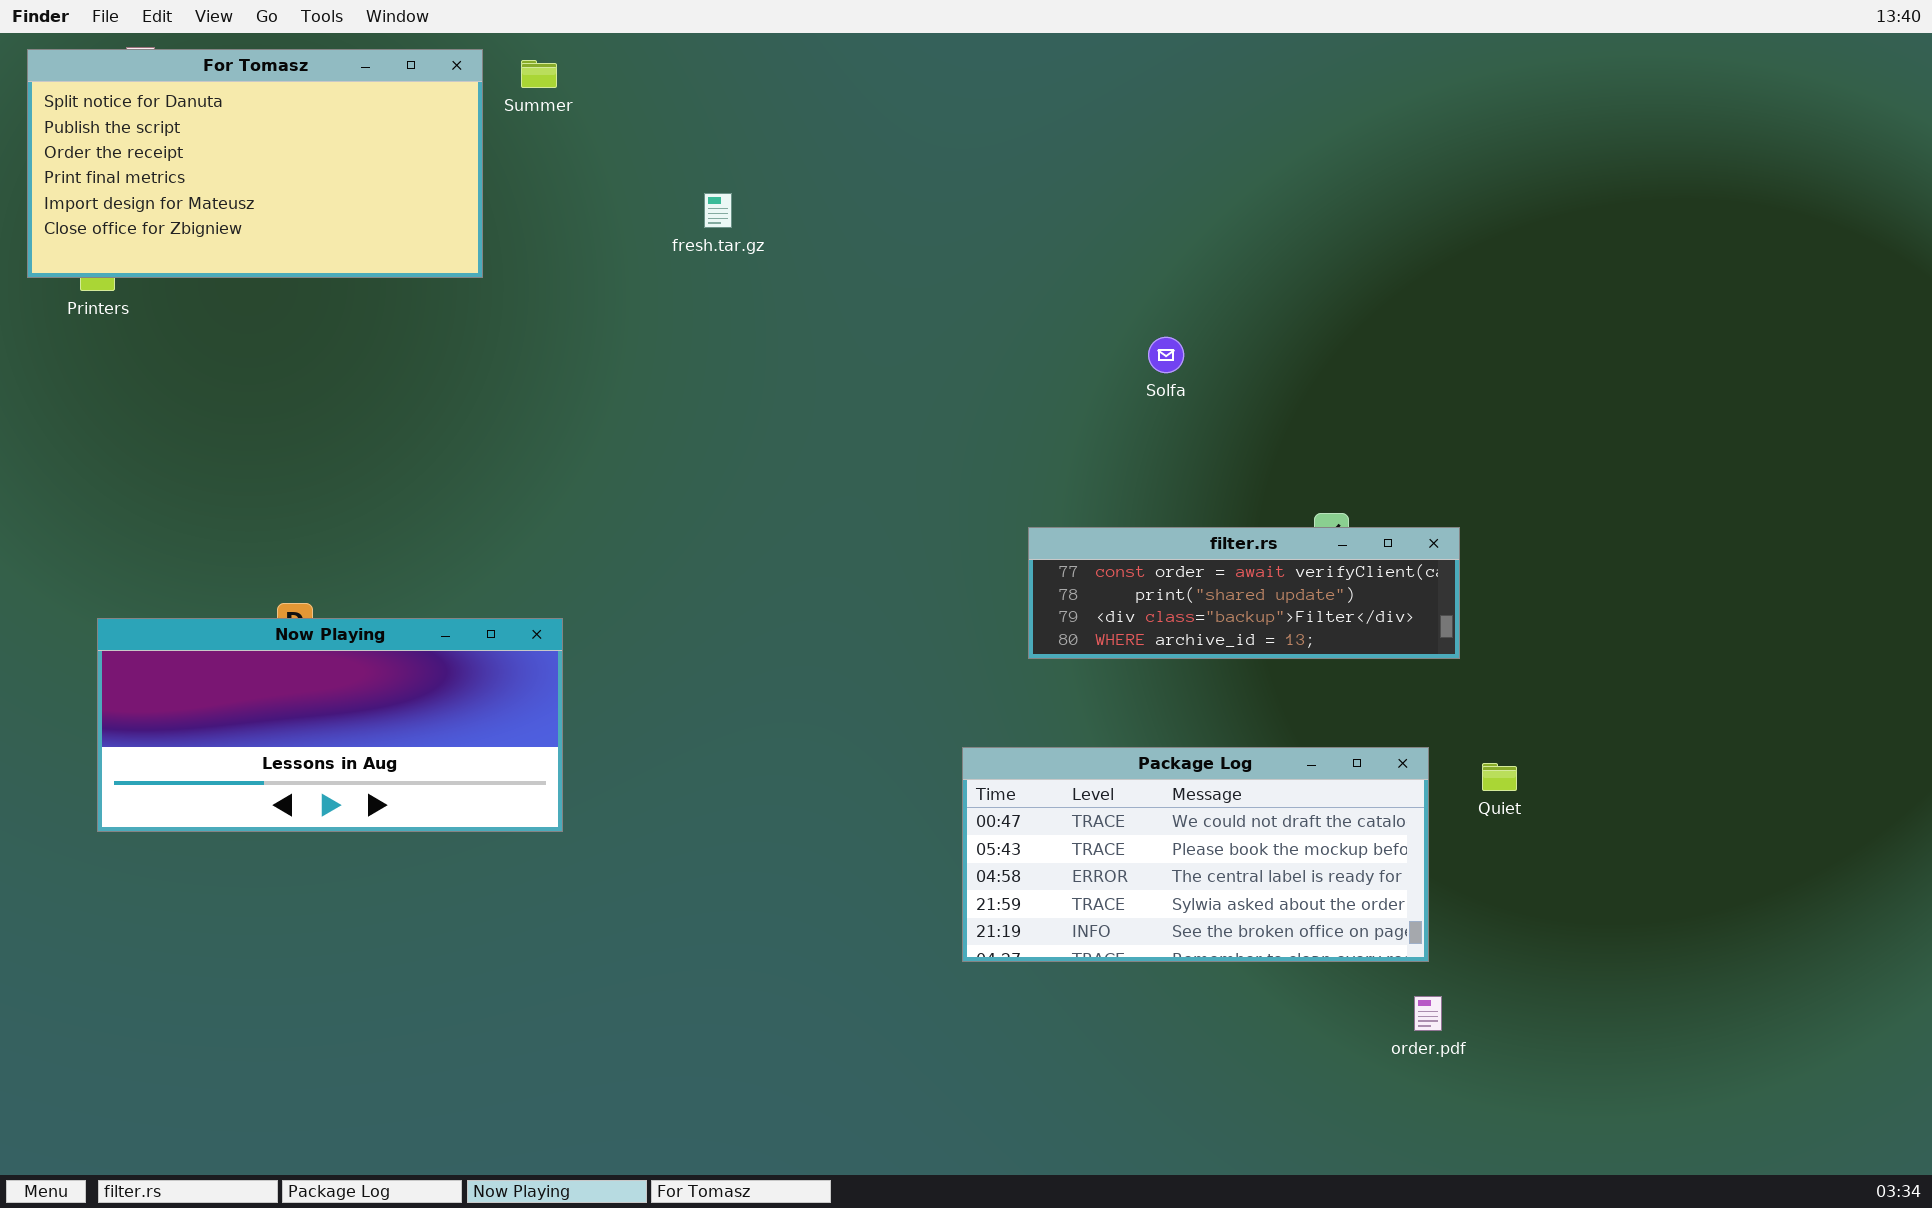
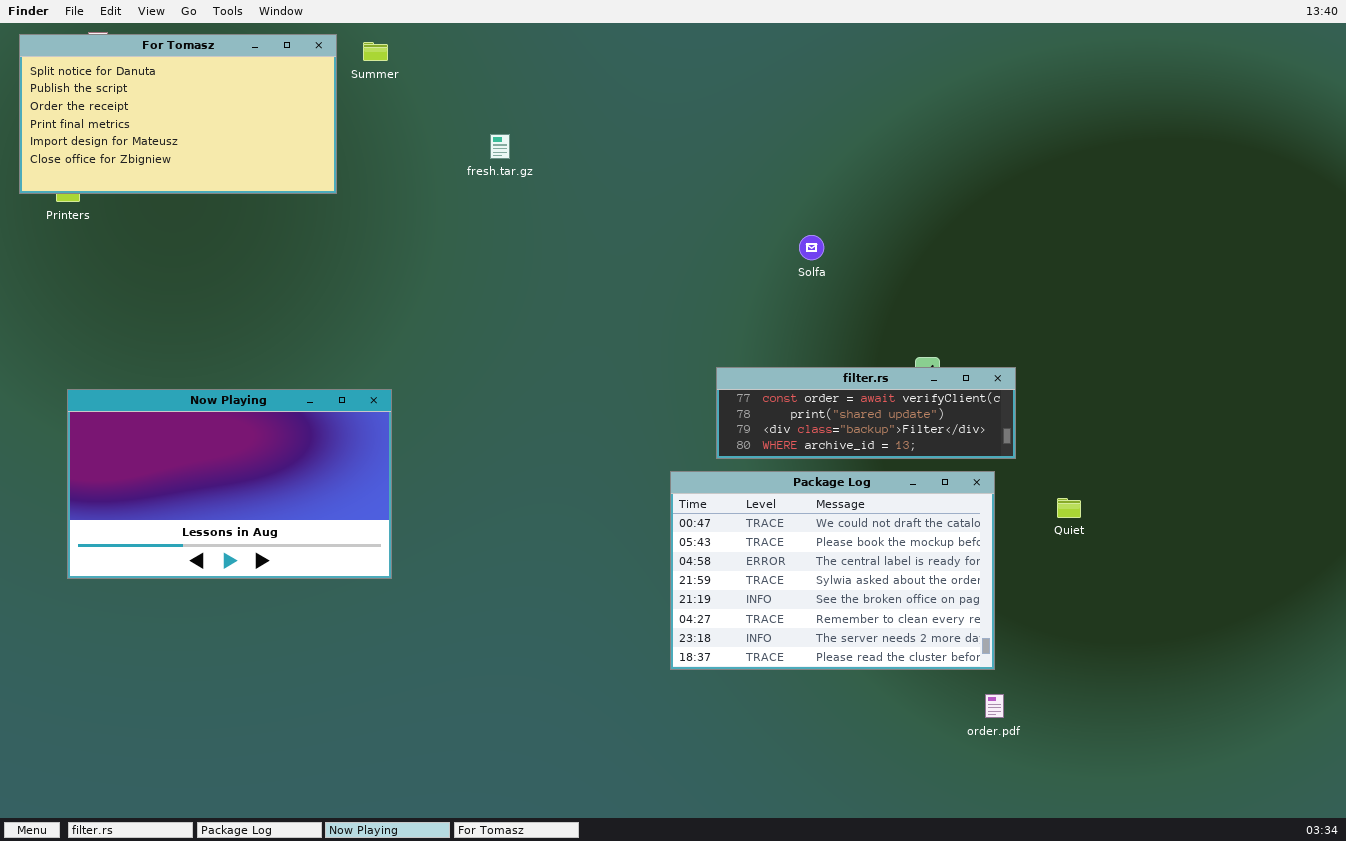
Now Playing: [97,618,563,832] -> [67,389,392,579], resized
Package Log: [962,747,1429,962] -> [670,471,995,670], resized
Quiet: [1482,763,1517,791] -> [1057,498,1081,518], moved

